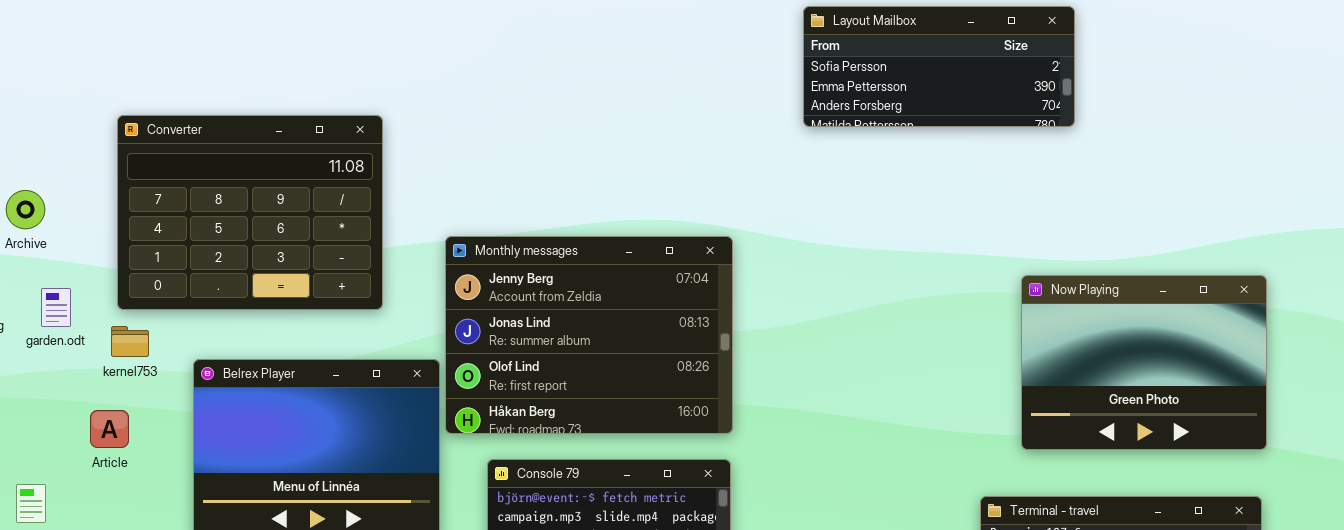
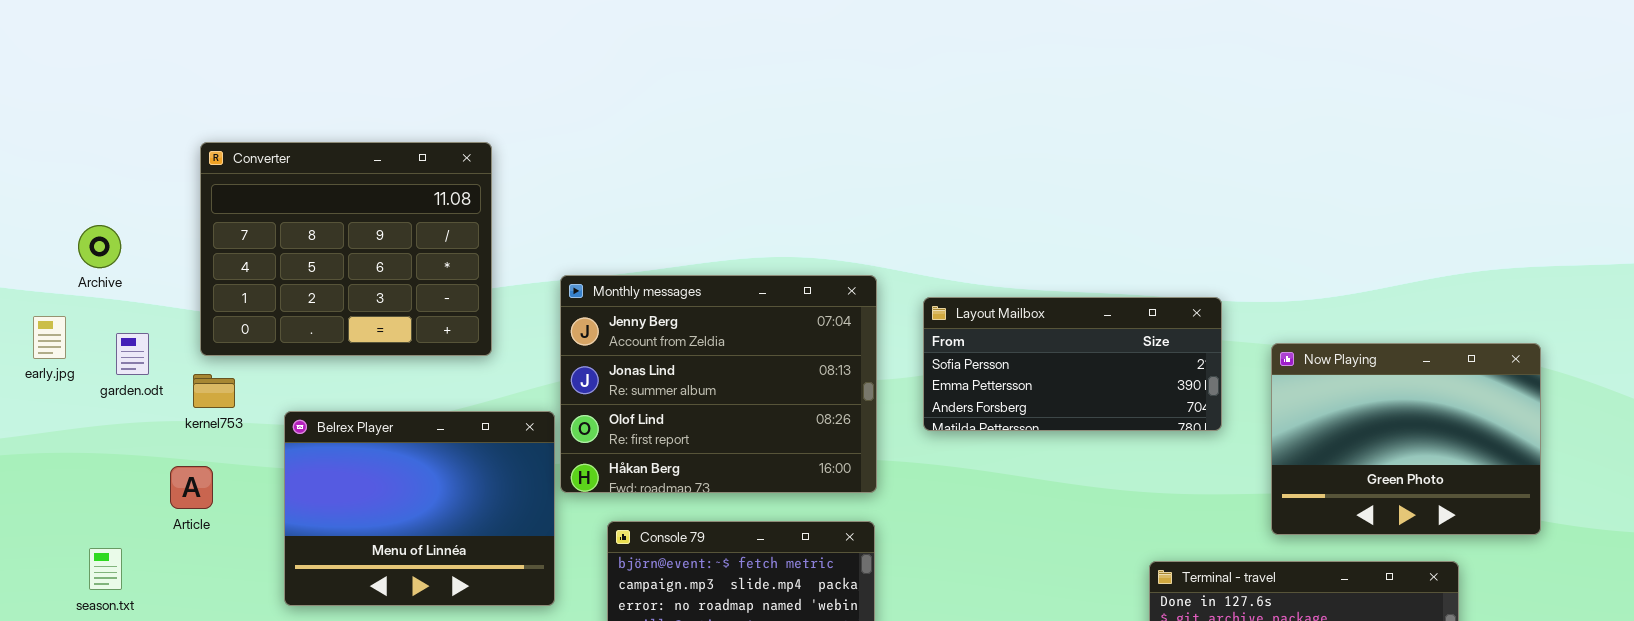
Layout Mailbox: [803,6,1075,127] -> [923,297,1222,431], moved
Now Playing: [1021,275,1267,450] -> [1271,343,1541,535], moved

